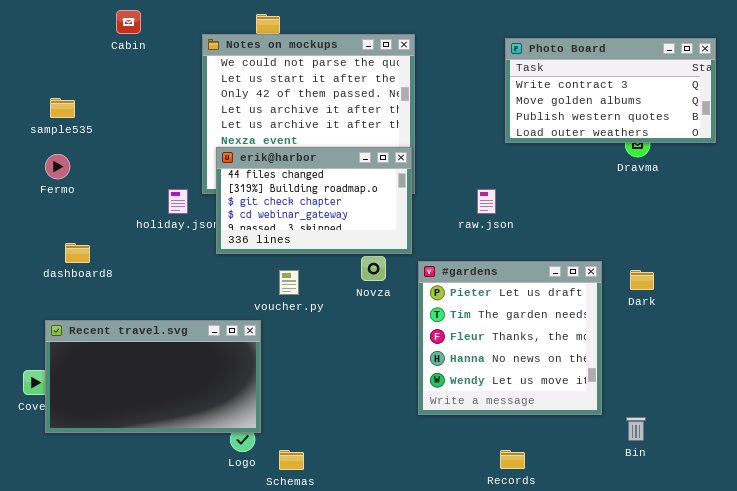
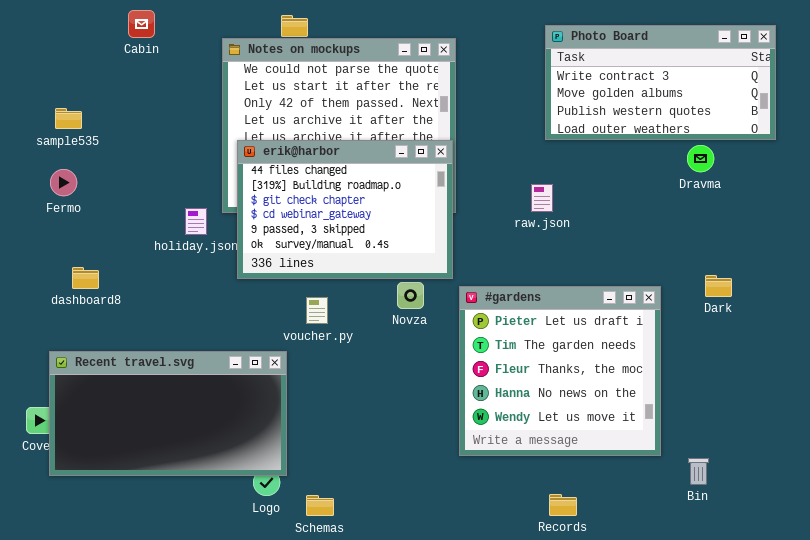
Photo Board: [505,38,716,143] -> [545,25,776,140], moved
erik@harbor: [216,147,412,254] -> [237,140,453,279], resized
raw.json: [477,189,496,214] -> [531,184,553,212], moved
Dark: [630,270,654,290] -> [705,275,732,297], moved

